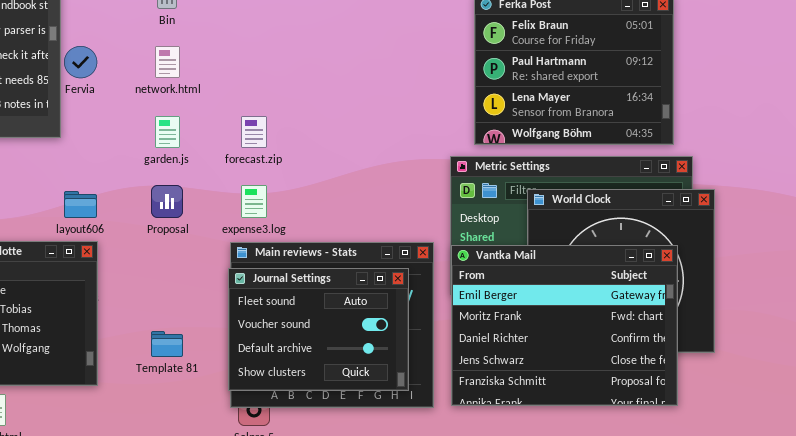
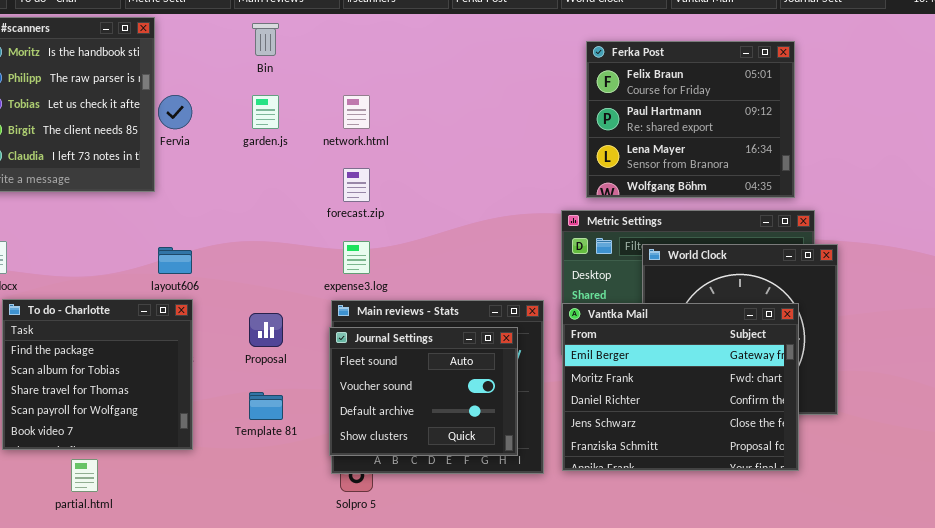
network.html: [155,46,180,78] -> [343,95,370,129], moved
garden.js: [155,116,180,148] -> [252,95,279,129], moved
Proposal: [151,185,183,218] -> [249,313,283,347], moved

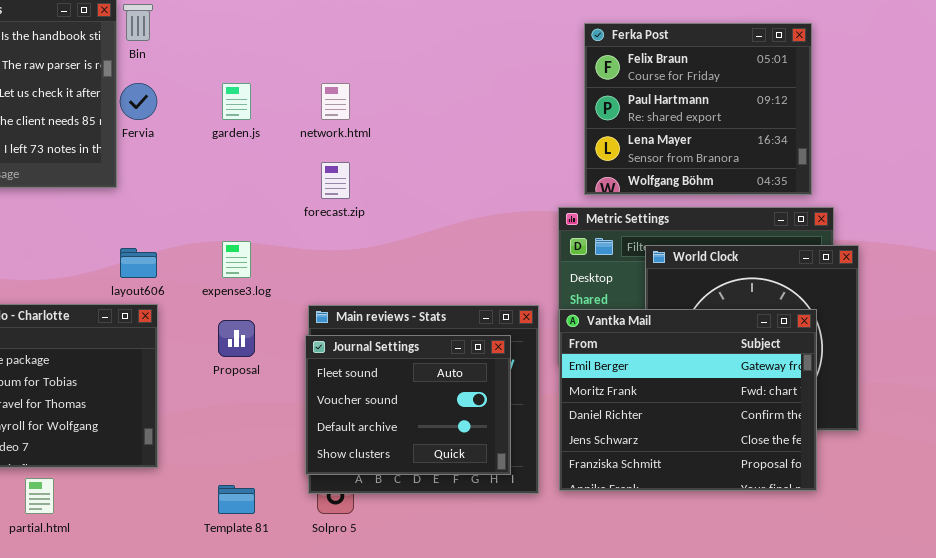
Bin: [252,23,279,56] -> [123,4,153,41], moved
expense3.log: [343,241,370,274] -> [222,241,251,278], moved
Template 81: [249,392,283,420] -> [218,485,255,514], moved

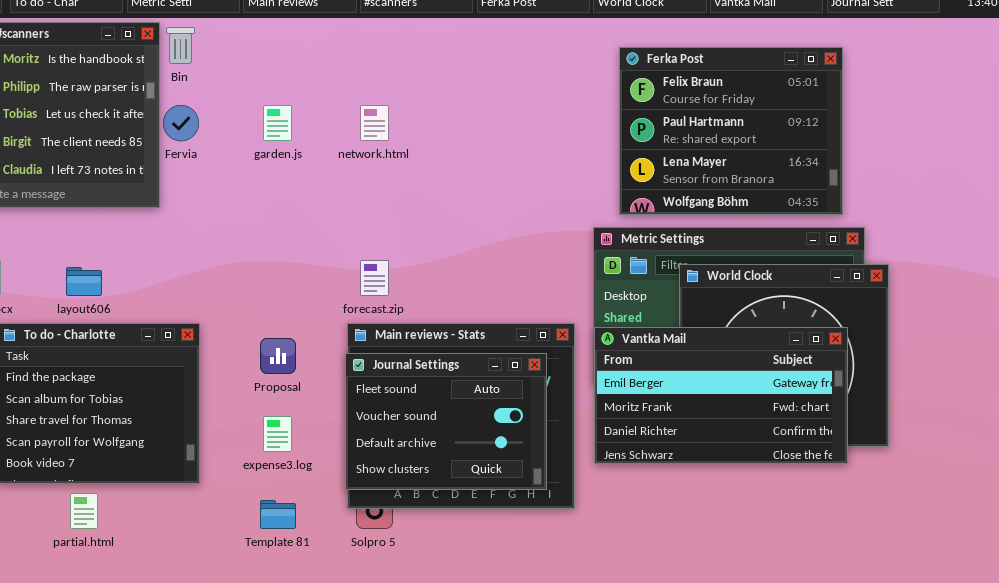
forecast.zip: [321,162,350,199] -> [360,260,389,296], moved
expense3.log: [222,241,251,278] -> [263,416,292,452], moved
layout606: [120,248,157,278] -> [66,267,102,296], moved
Vantka Mail: [559,309,817,491] -> [594,327,848,464], resized

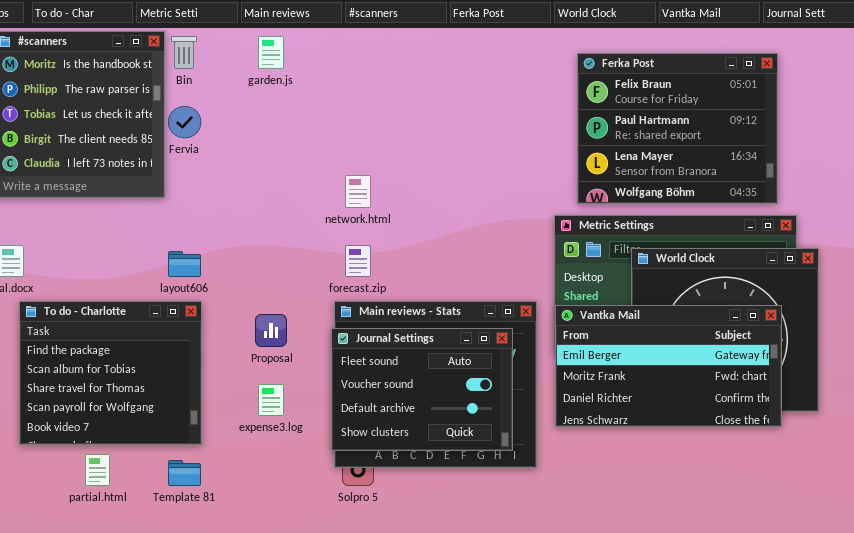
garden.js: [263,105,292,141] -> [258,36,284,69], moved
network.html: [360,105,389,141] -> [345,175,371,208], moved
layout606: [66,267,102,296] -> [168,251,201,277], moved
Template 81: [260,500,296,529] -> [168,460,201,486], moved

